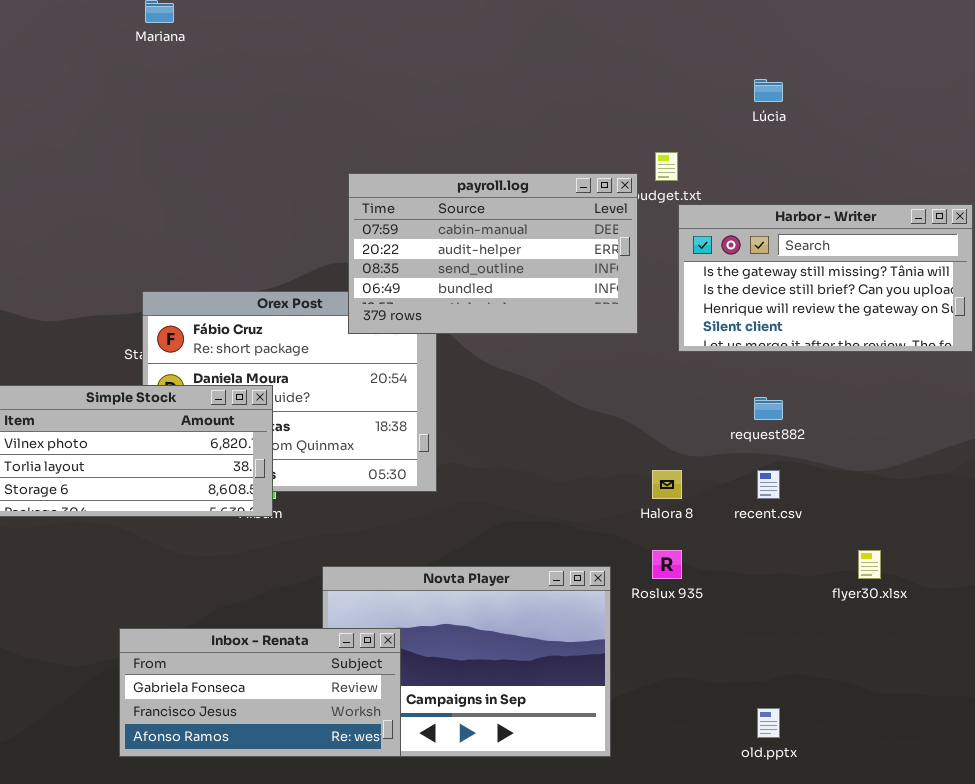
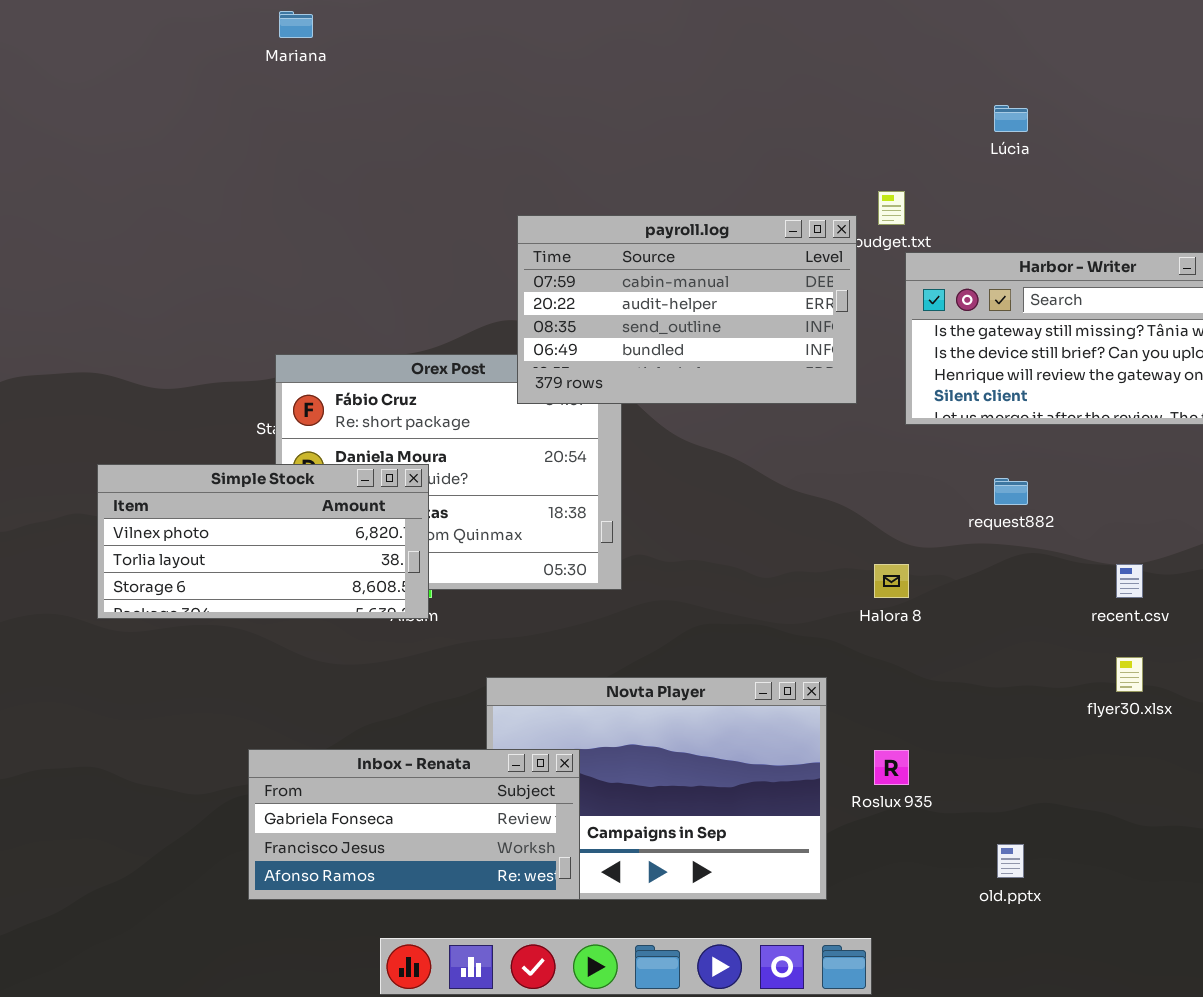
recent.csv: [757,470,780,499] -> [1116,564,1143,598], moved
Roslux 935: [652,550,682,579] -> [874,750,909,785], moved

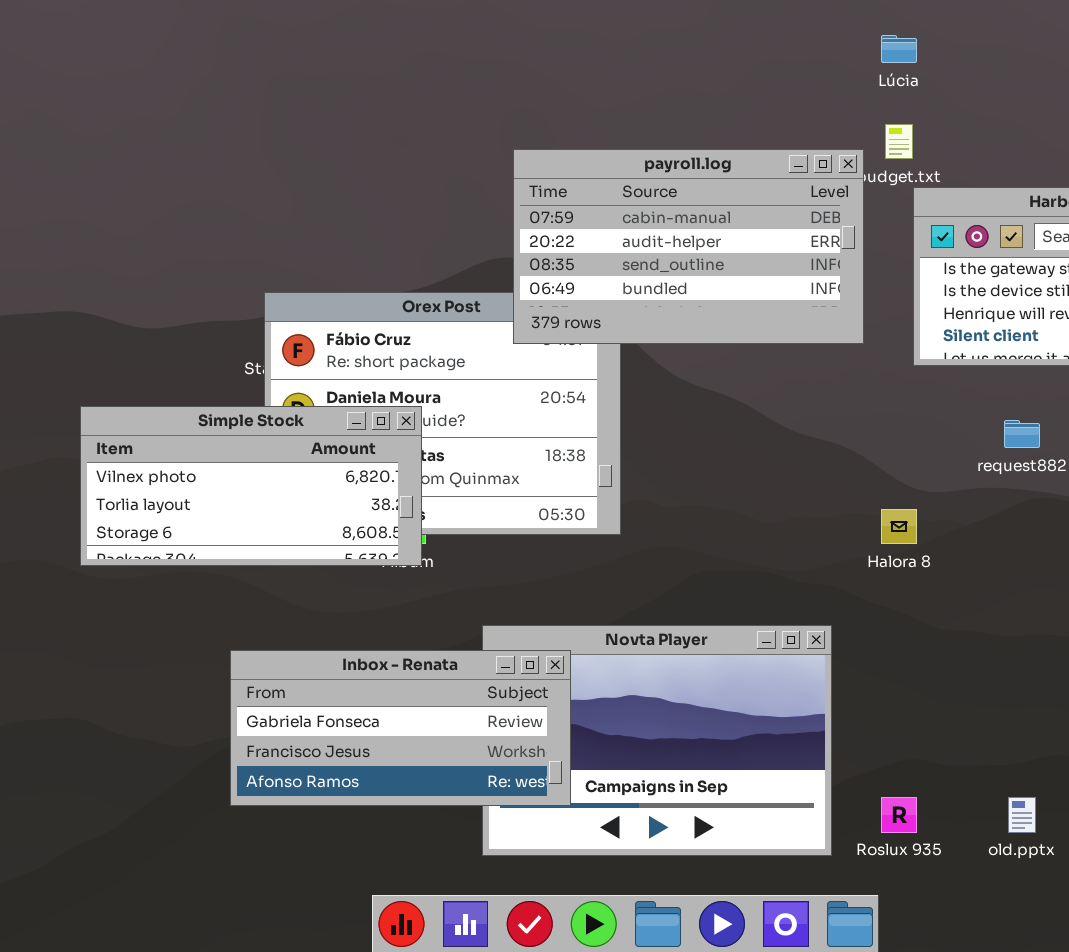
Lúcia: [994,105,1028,132] -> [881,35,917,63], moved
Inbox - Renata: [248,749,580,900] -> [230,650,571,806], moved
Roslux 935: [874,750,909,785] -> [881,797,917,833], moved

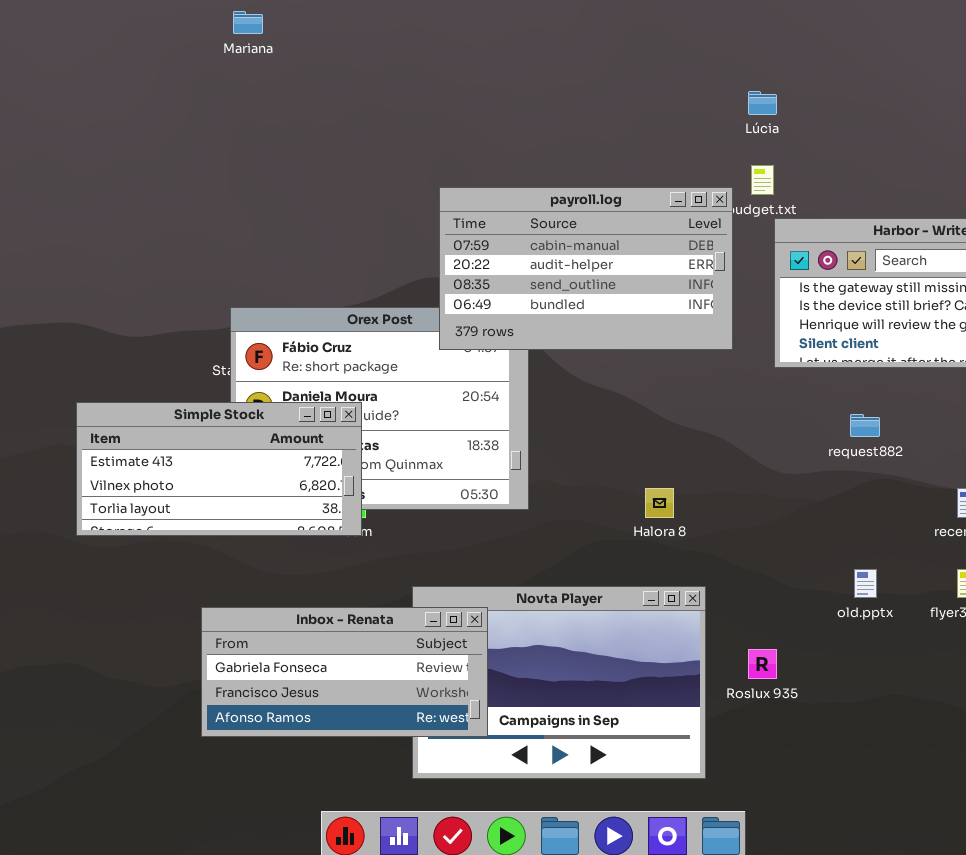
Simple Stock: [80,406,422,566] -> [76,402,362,536], scrolled up 1 row
Halora 8: [881,509,917,544] -> [645,488,674,518], moved
Roslux 935: [881,797,917,833] -> [748,649,777,679], moved
old.pptx: [1008,797,1036,833] -> [854,569,877,598], moved

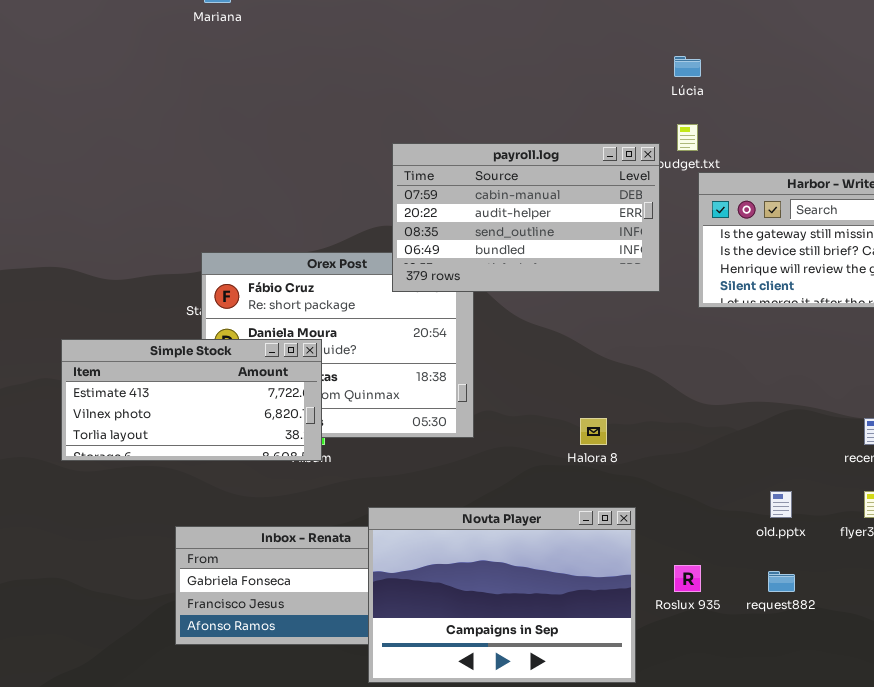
request882: [850,414,880,437] -> [768,571,795,592], moved
Novta Player: [412,586,706,779] -> [368,507,636,683], raised

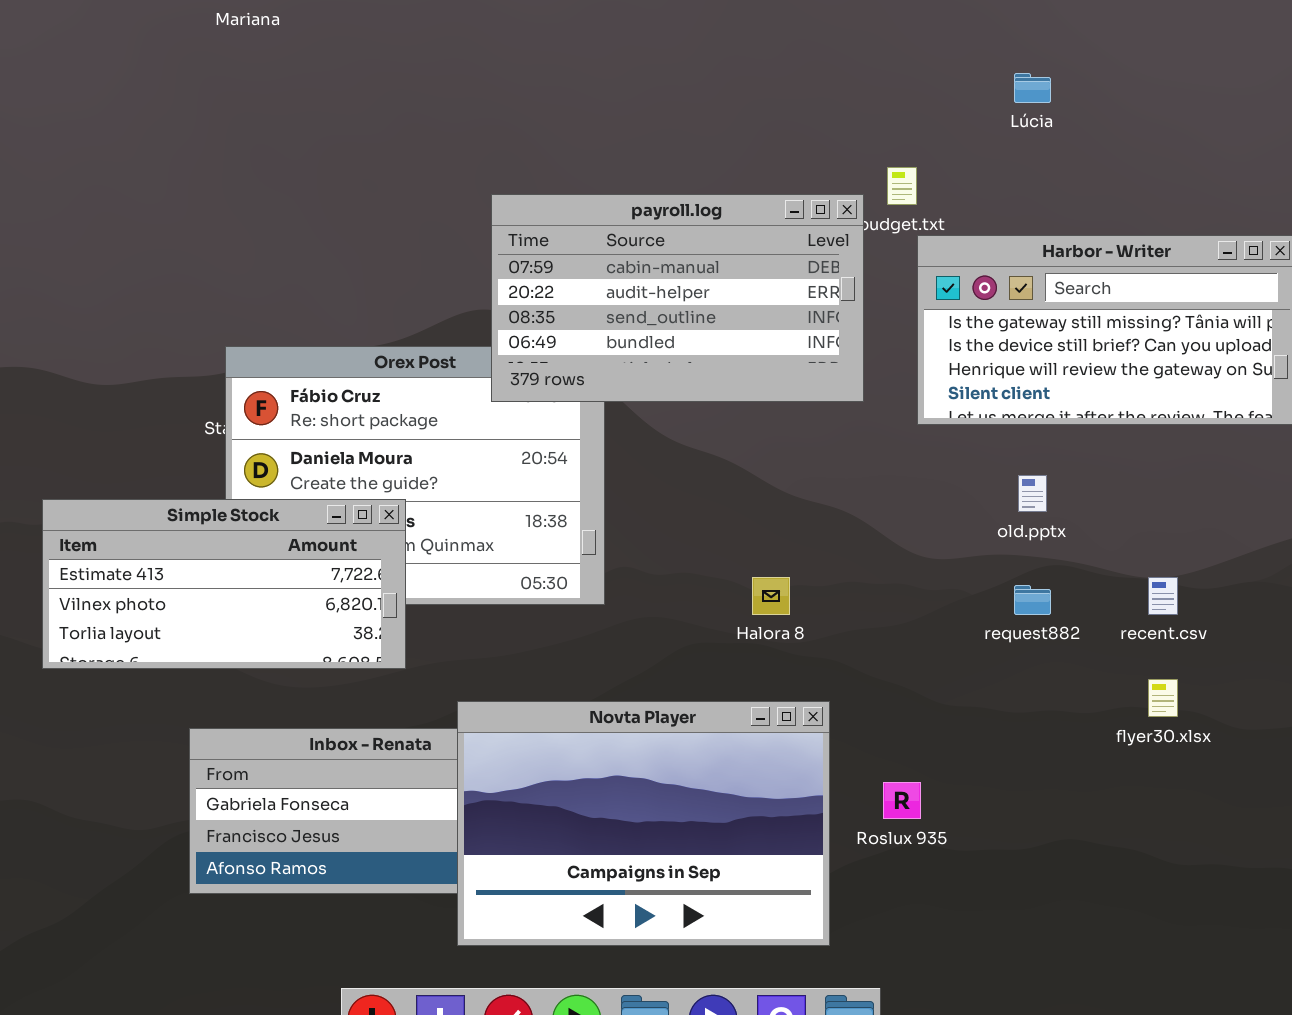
Lúcia: [674,56,701,77] -> [1014,73,1051,103], moved
Simple Stock: [61,339,322,461] -> [42,499,406,669], moved
old.pptx: [770,491,792,518] -> [1018,475,1047,512], moved
request882: [768,571,795,592] -> [1014,585,1051,615], moved

